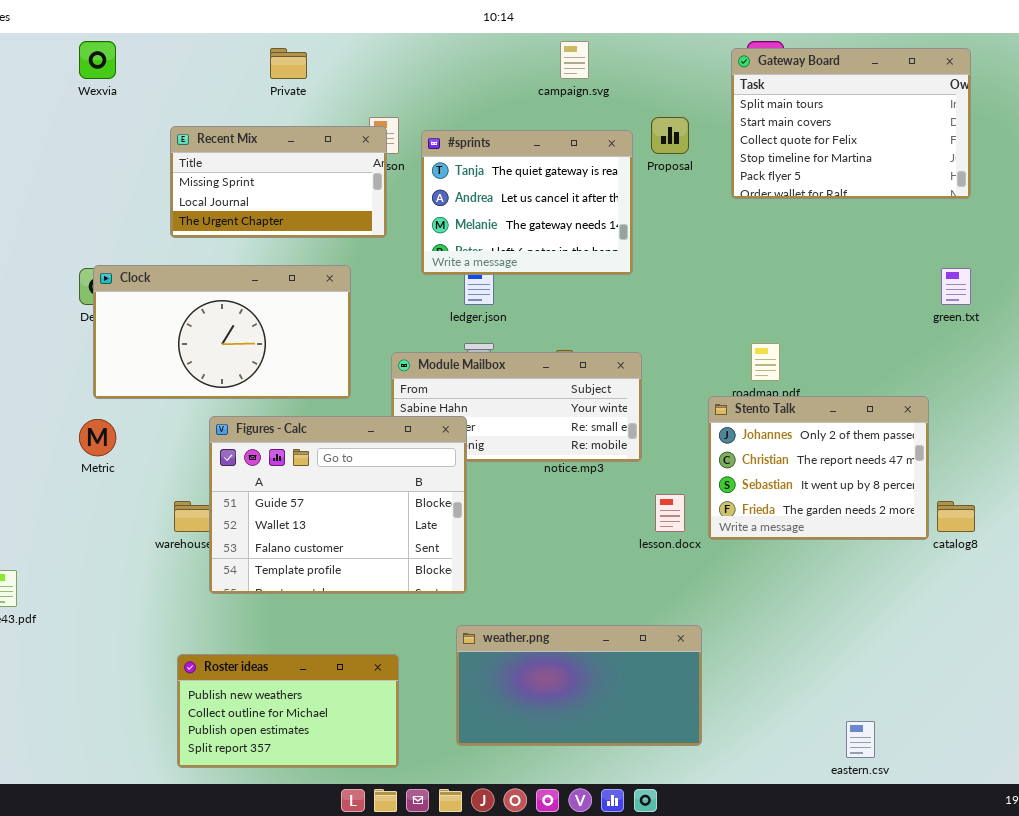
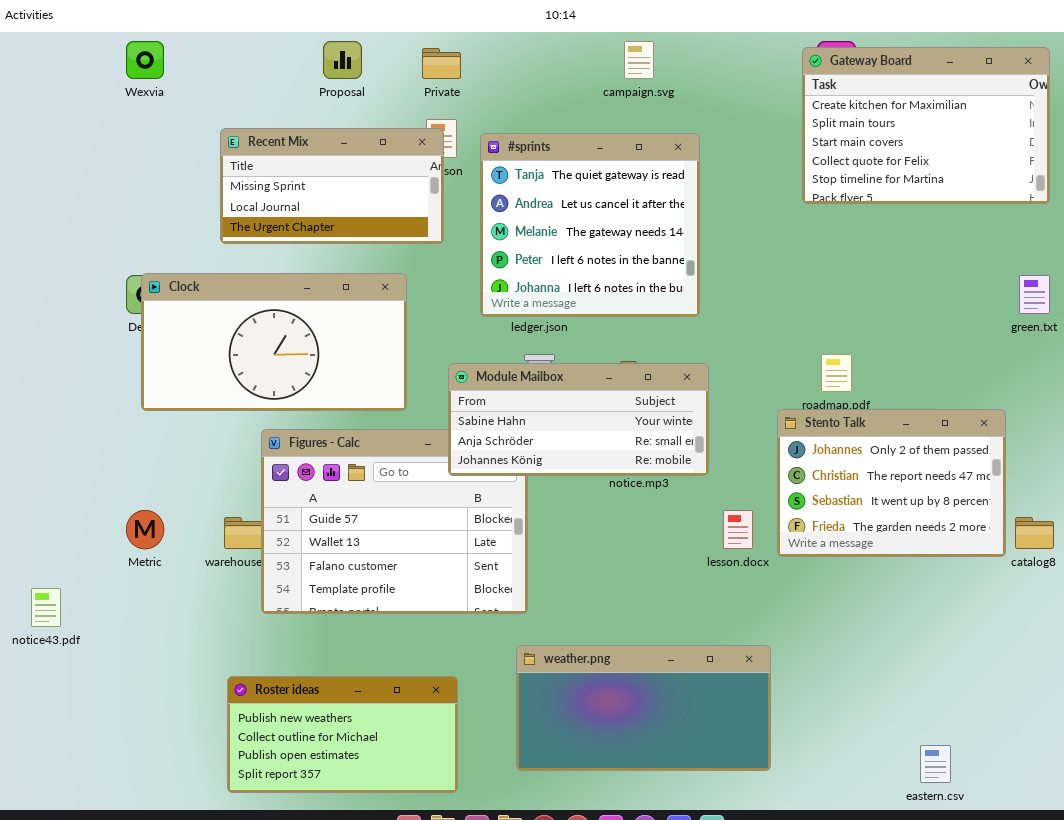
Gateway Board: [731,48,971,199] -> [802,47,1050,204], scrolled up 1 row
Private: [270,48,307,79] -> [422,48,461,79], moved
Proposal: [651,117,689,154] -> [323,41,362,79], moved
#sprints: [421,130,633,275] -> [480,133,700,317], resized
Module Mailbox: [391,352,642,462] -> [448,363,709,476], raised
Metric: [79,419,116,456] -> [126,510,164,549], moved

